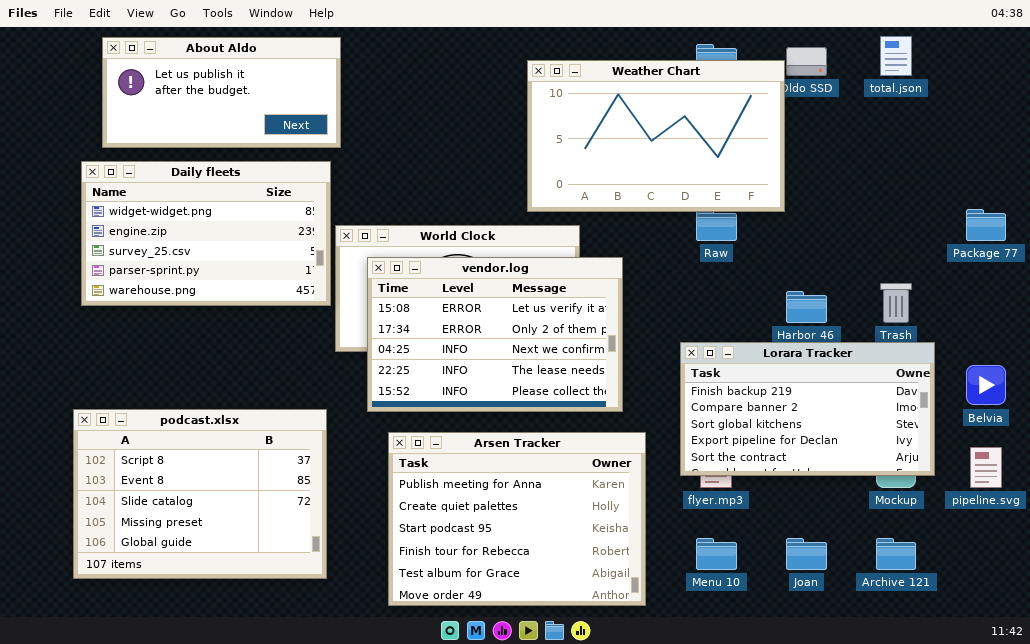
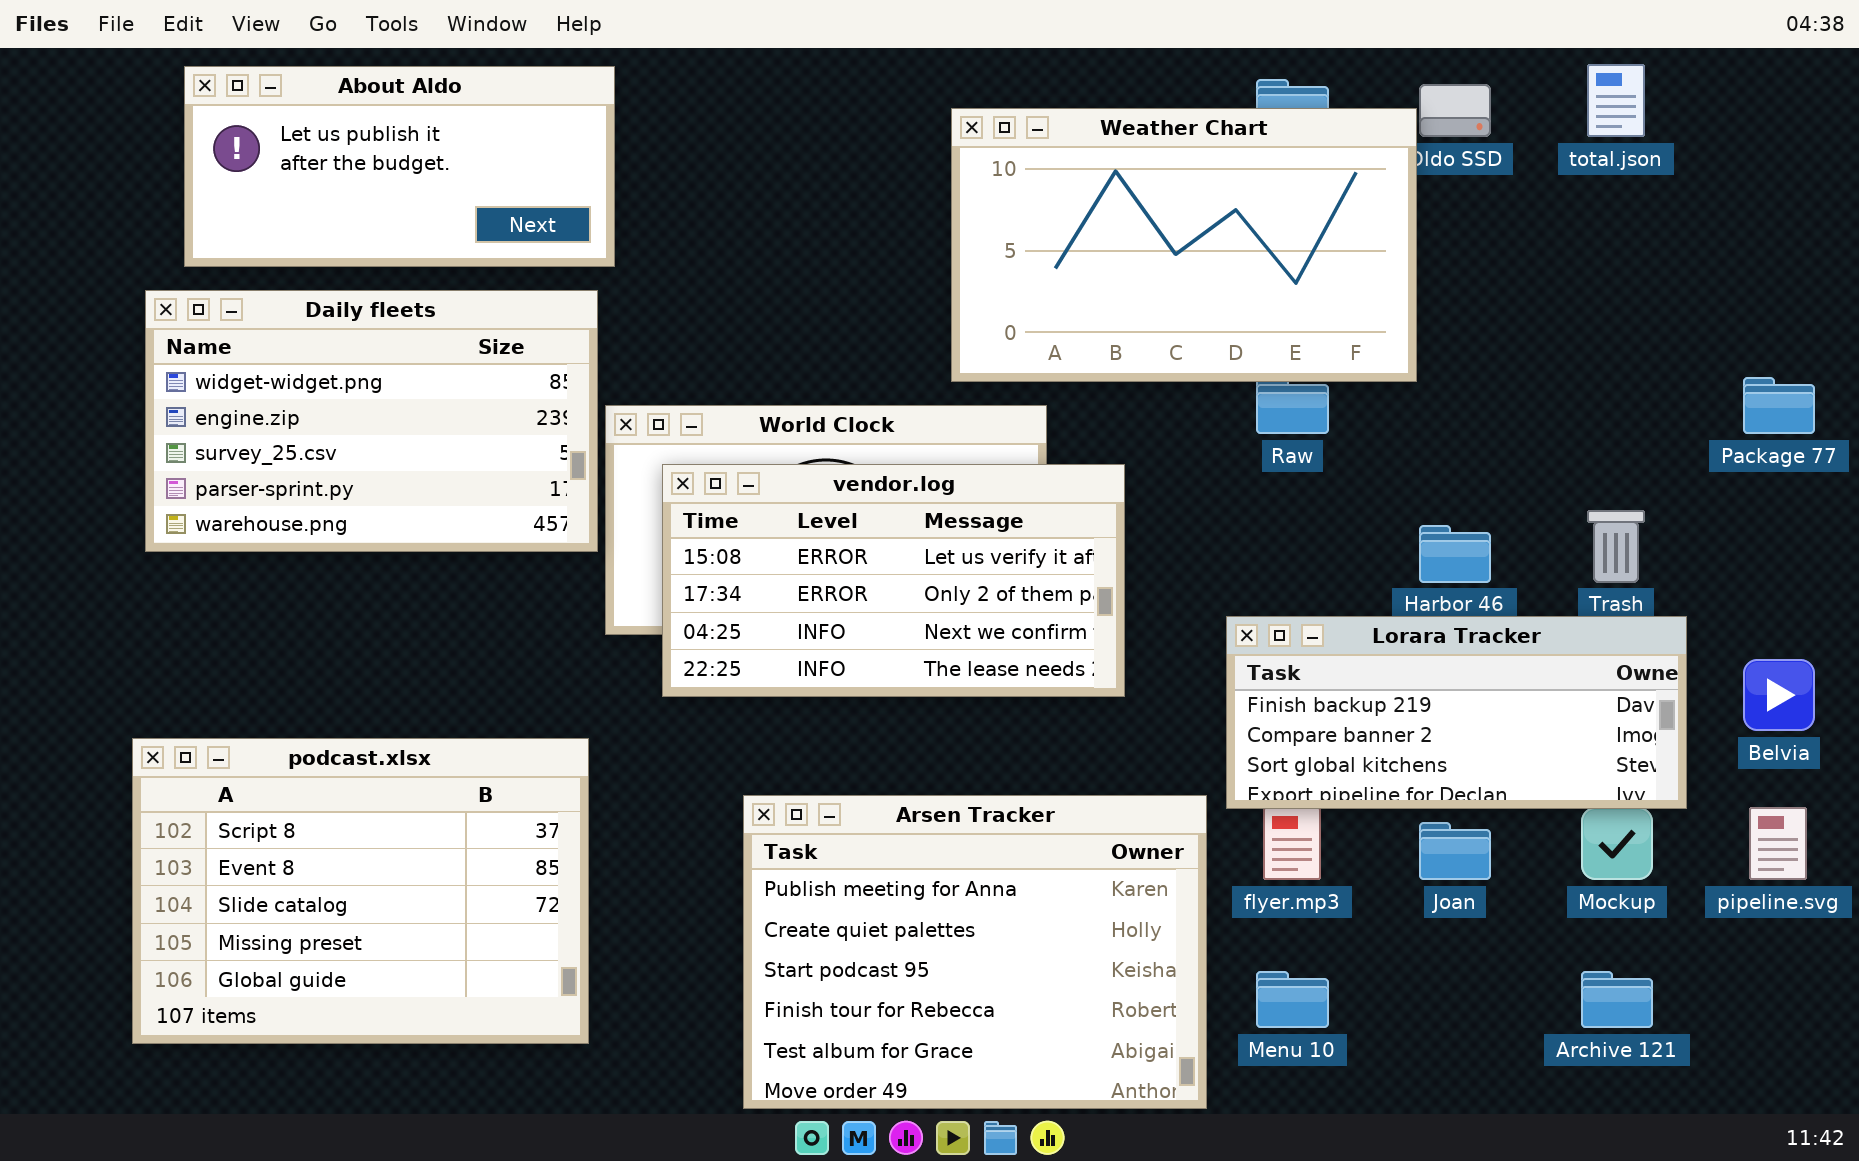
vendor.log: [367,257,623,412] -> [662,464,1125,697], resized
Lorara Tracker: [680,342,935,476] -> [1226,616,1687,809], resized
Arsen Tracker: [388,432,646,606] -> [743,795,1207,1109], moved
Joan: [786,538,827,570] -> [1419,822,1491,880], moved

